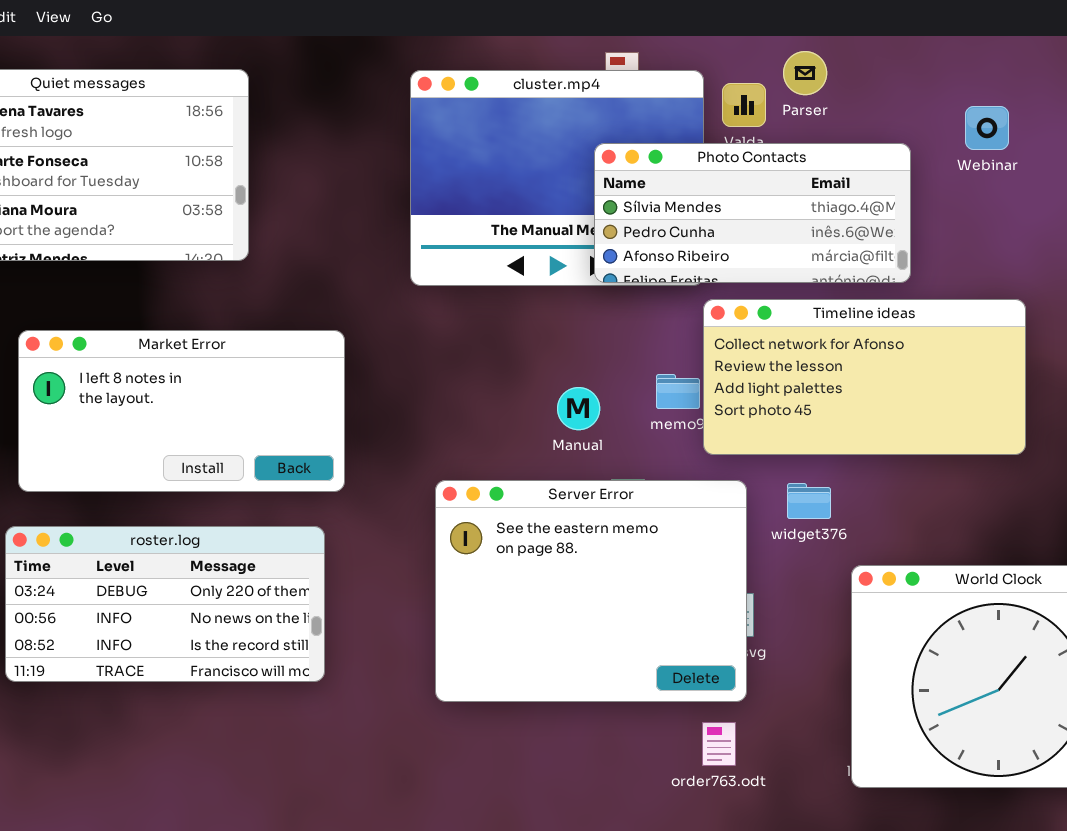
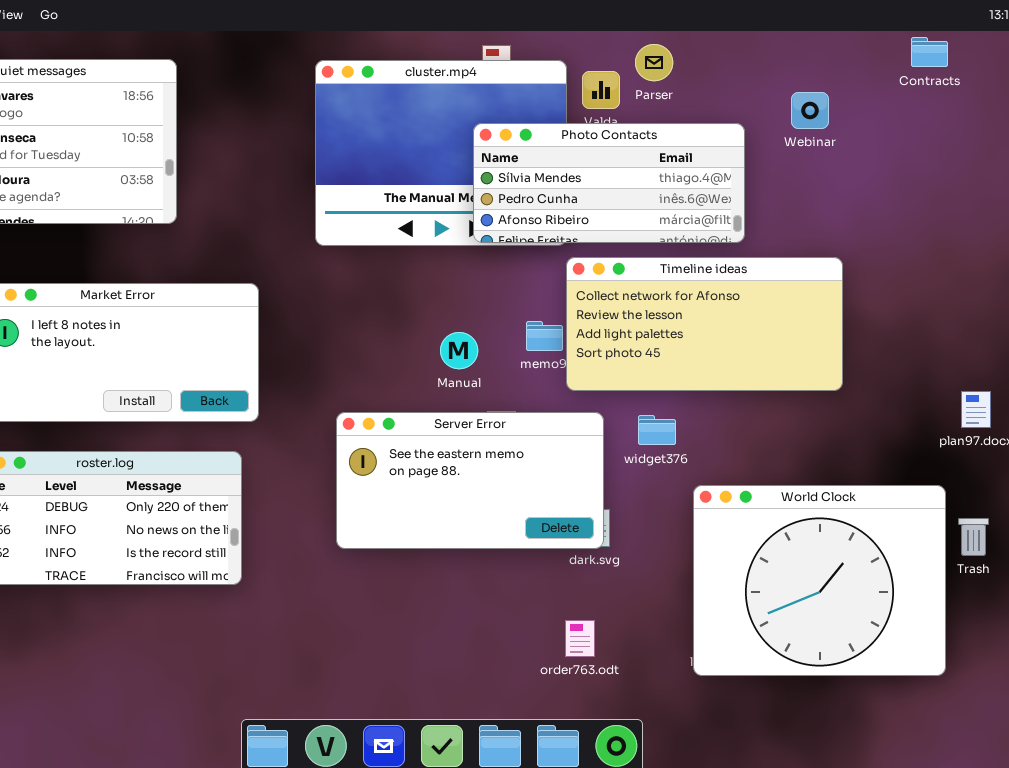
Server Error: [435,480,747,702] -> [336,412,604,549], resized

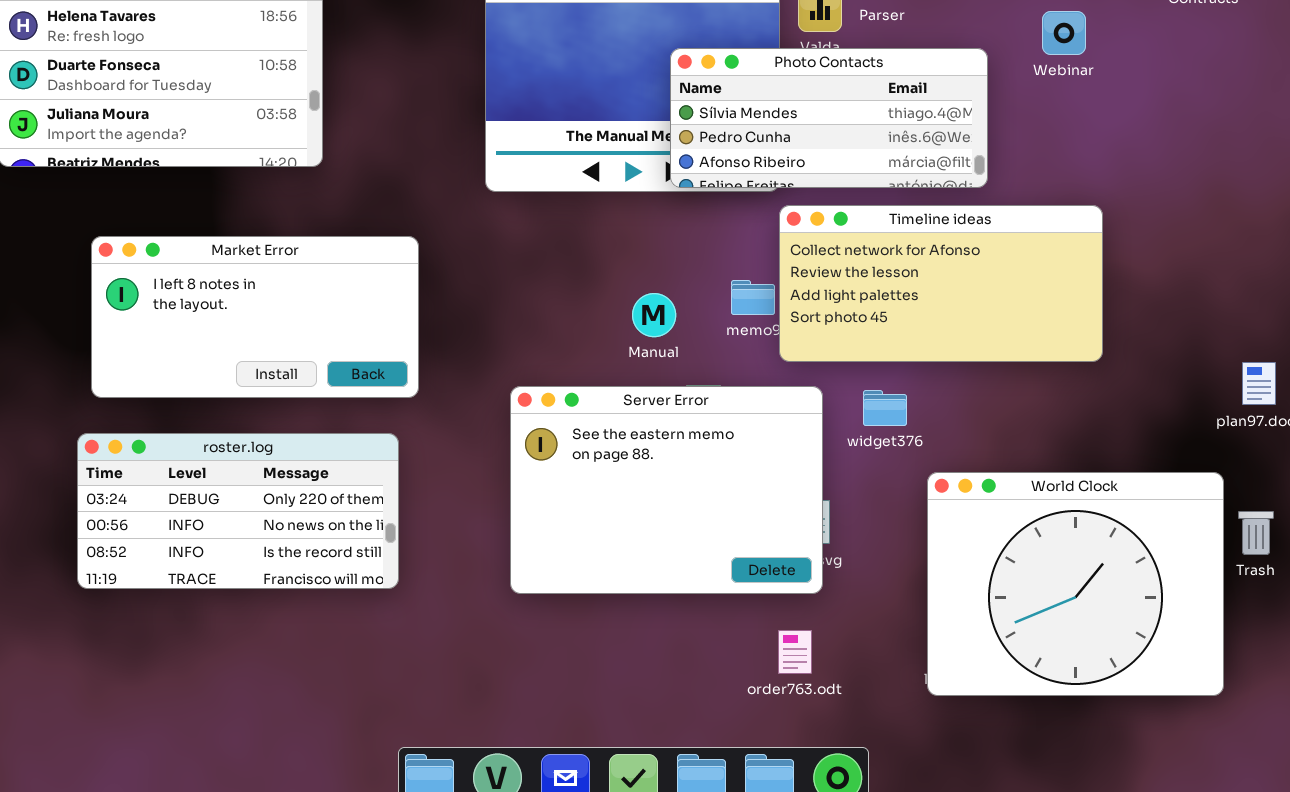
Server Error: [336,412,604,549] -> [510,386,823,594], resized

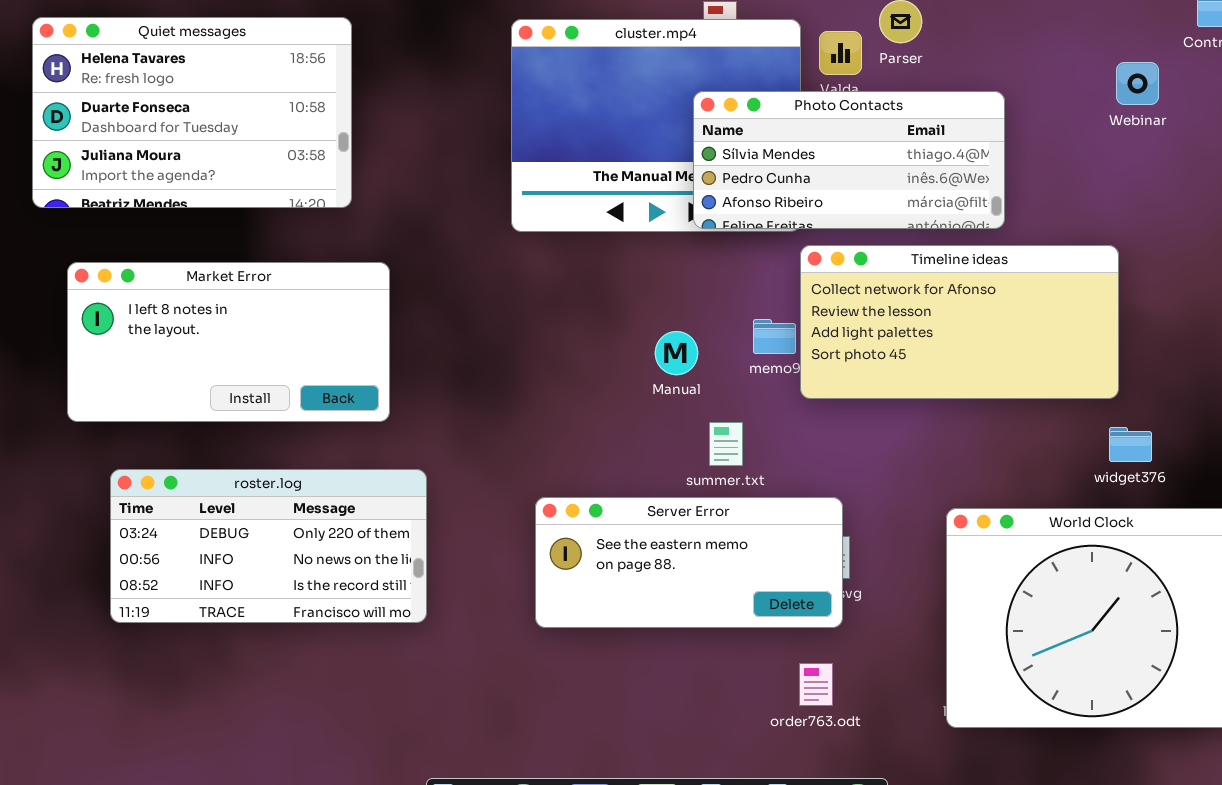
Webinar: [1042,11,1086,55] -> [1116,62,1159,105], moved
Market Error: [91,236,419,398] -> [67,262,390,422], moved
Server Error: [510,386,823,594] -> [535,497,843,628], resized
widget376: [863,390,907,426] -> [1109,427,1152,462], moved

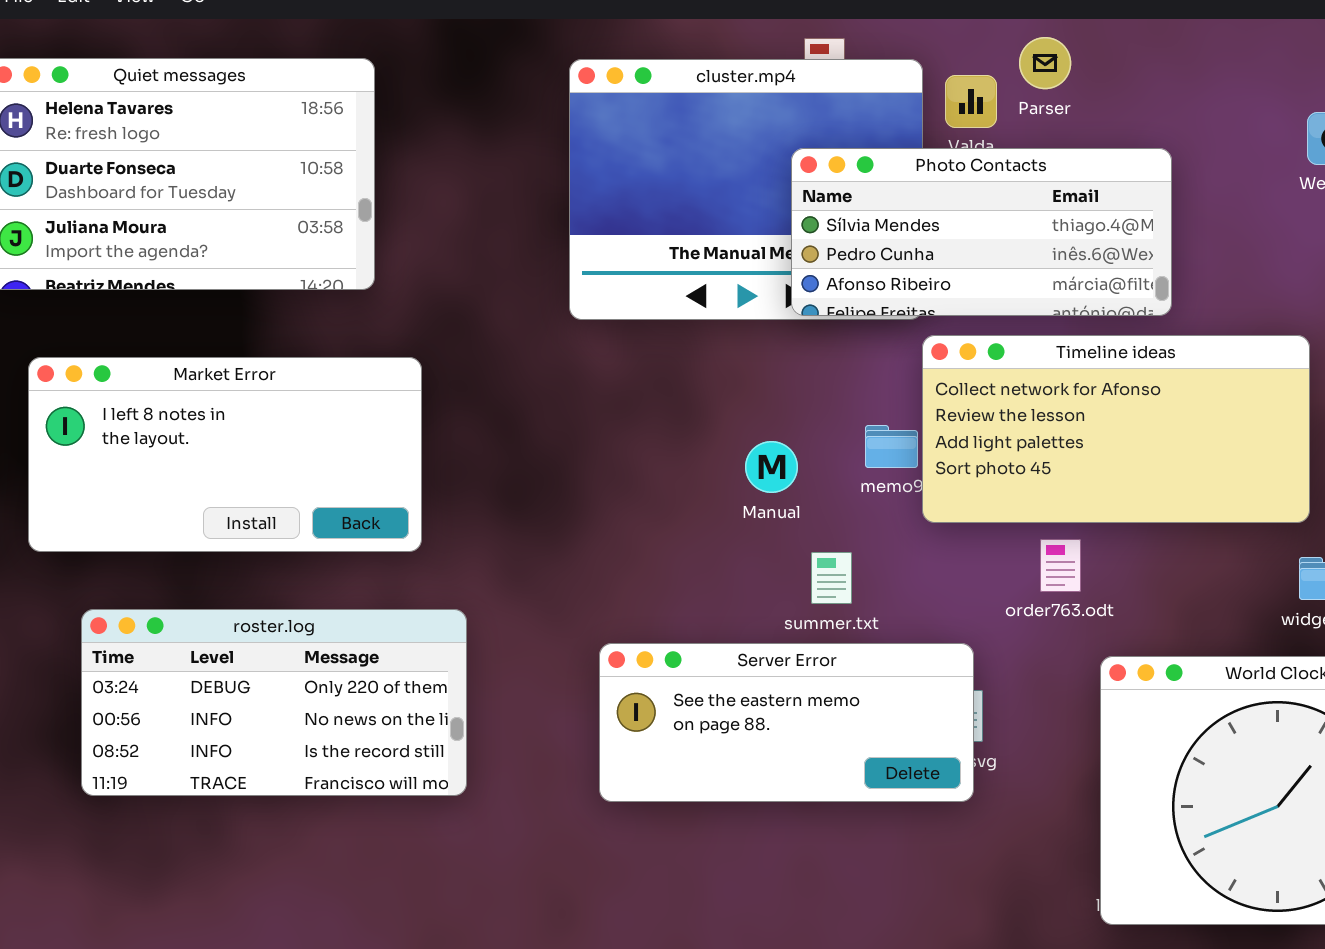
order763.odt: [799,663,833,706] -> [1040,539,1081,592], moved

